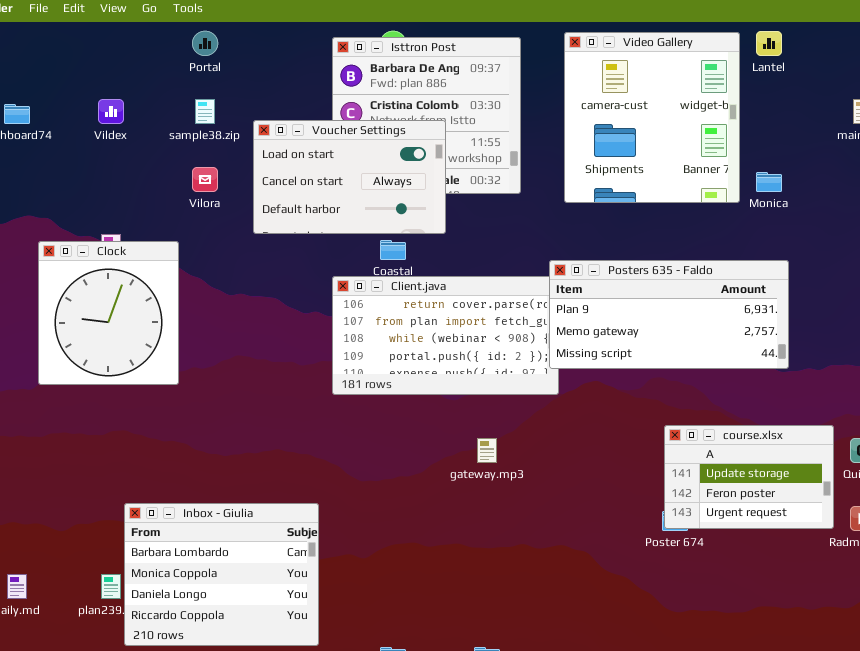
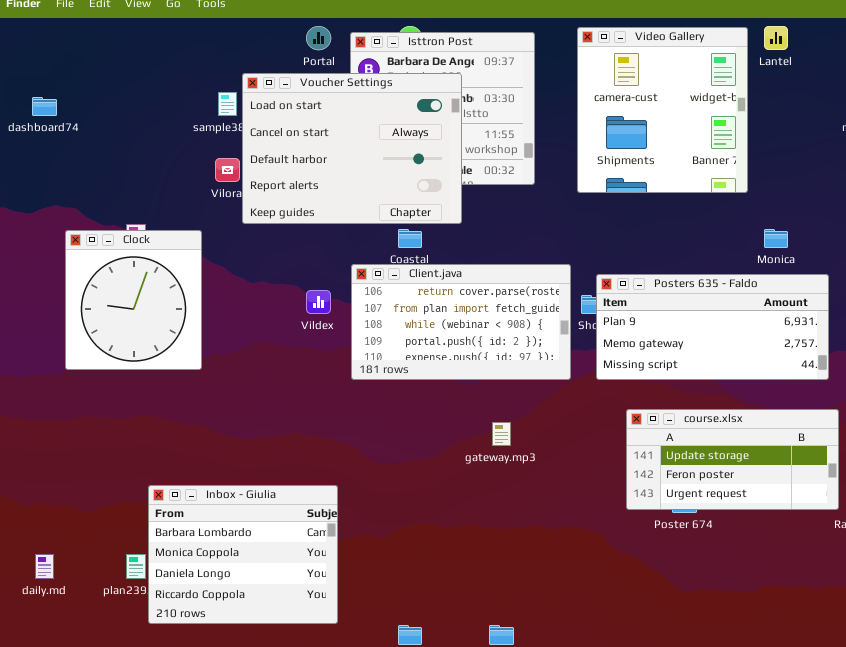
Portal: [192,31,218,56] -> [306,26,331,50], moved
Vildex: [98,99,124,124] -> [306,290,331,314], moved
Voucher Settings: [253,120,446,234] -> [242,73,462,224], resized
Monica: [756,172,782,192] -> [764,229,788,248], moved
Posters 635 - Faldo: [549,260,789,369] -> [596,274,829,380], moved
course.xlsx: [664,425,834,529] -> [626,409,839,510], resized

